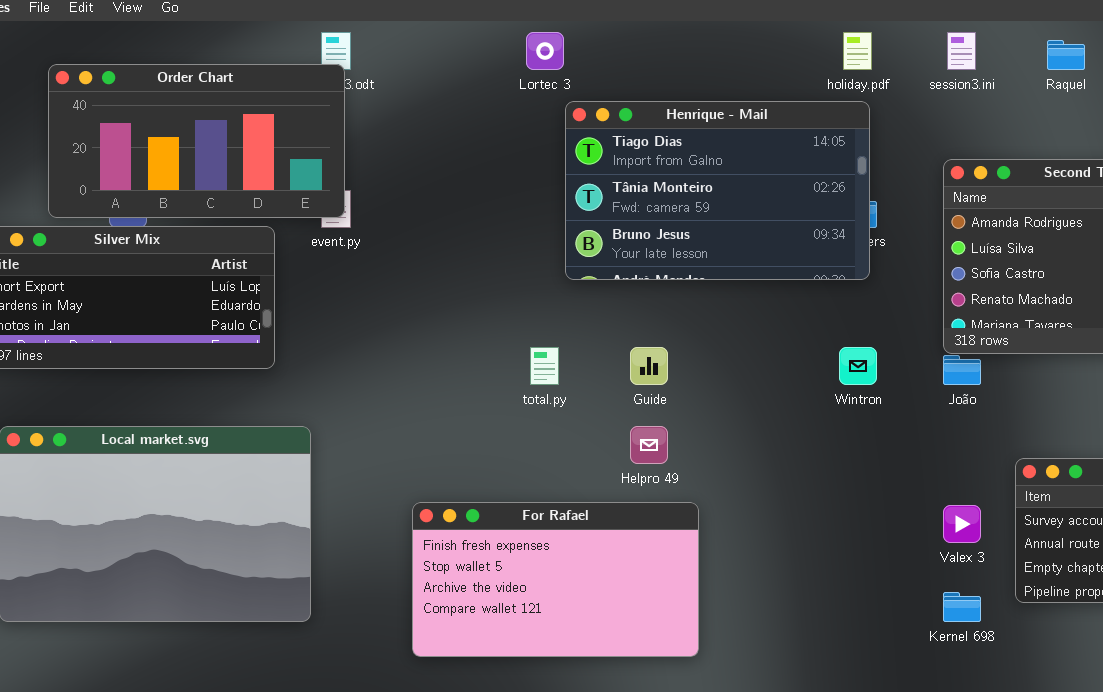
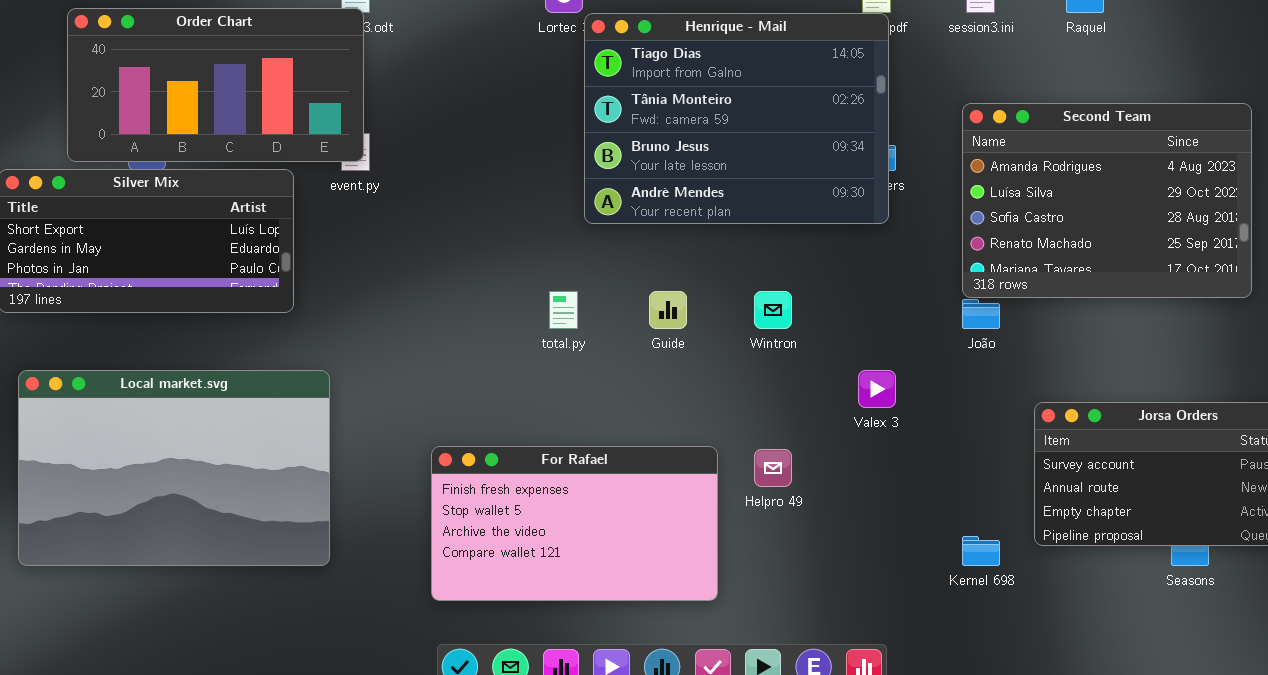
Henrique - Mail: [565,101,870,280] -> [584,13,889,224], resized
Wintron: [839,347,877,385] -> [754,291,792,329], moved
Helpro 49: [630,426,668,464] -> [754,449,792,487], moved
Valex 3: [943,505,981,543] -> [858,370,896,408], moved

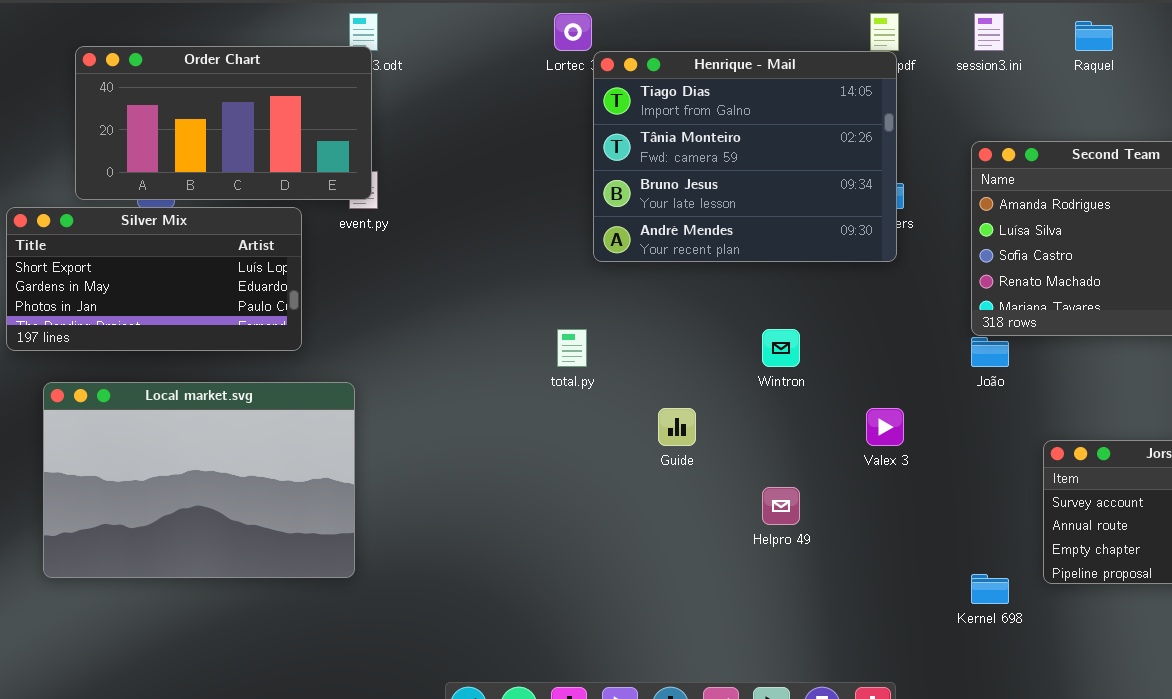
Guide: [649,291,687,329] -> [658,408,696,446], moved
Local market.svg: [18,370,330,566] -> [43,382,355,578], moved
For Rafael: [431,446,718,601] -> none, closed

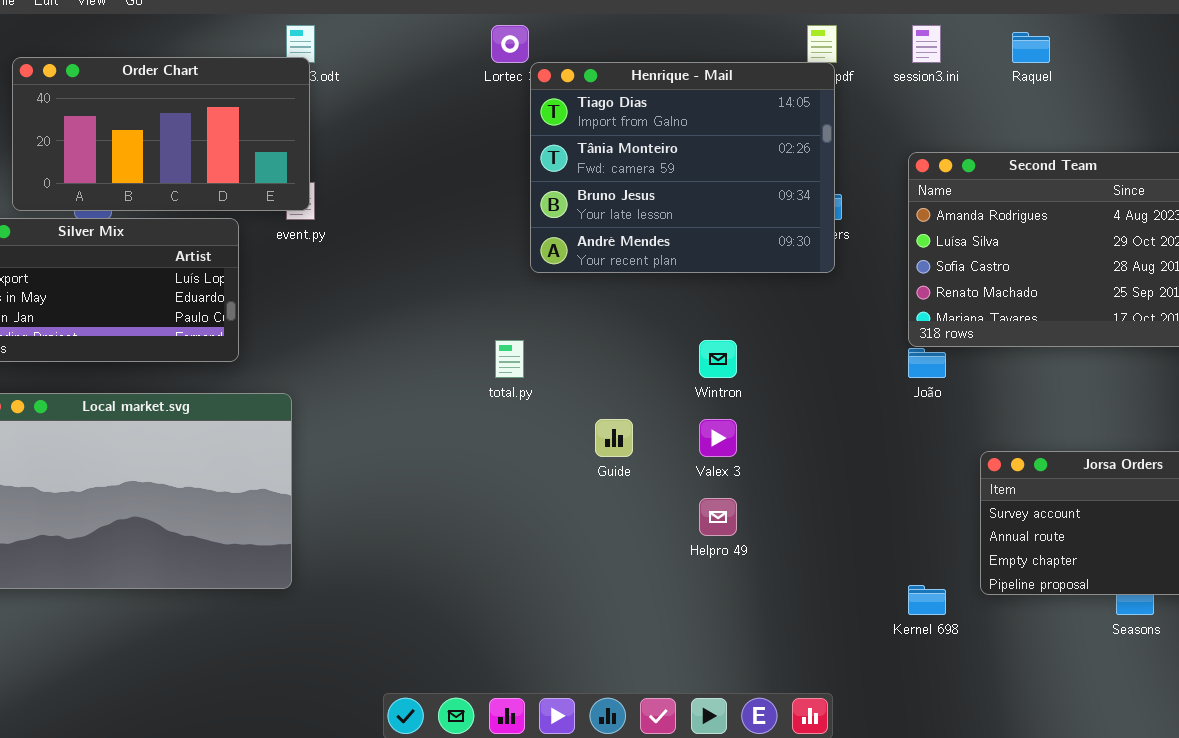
Valex 3: [866,408,904,446] -> [699,419,737,457], moved

